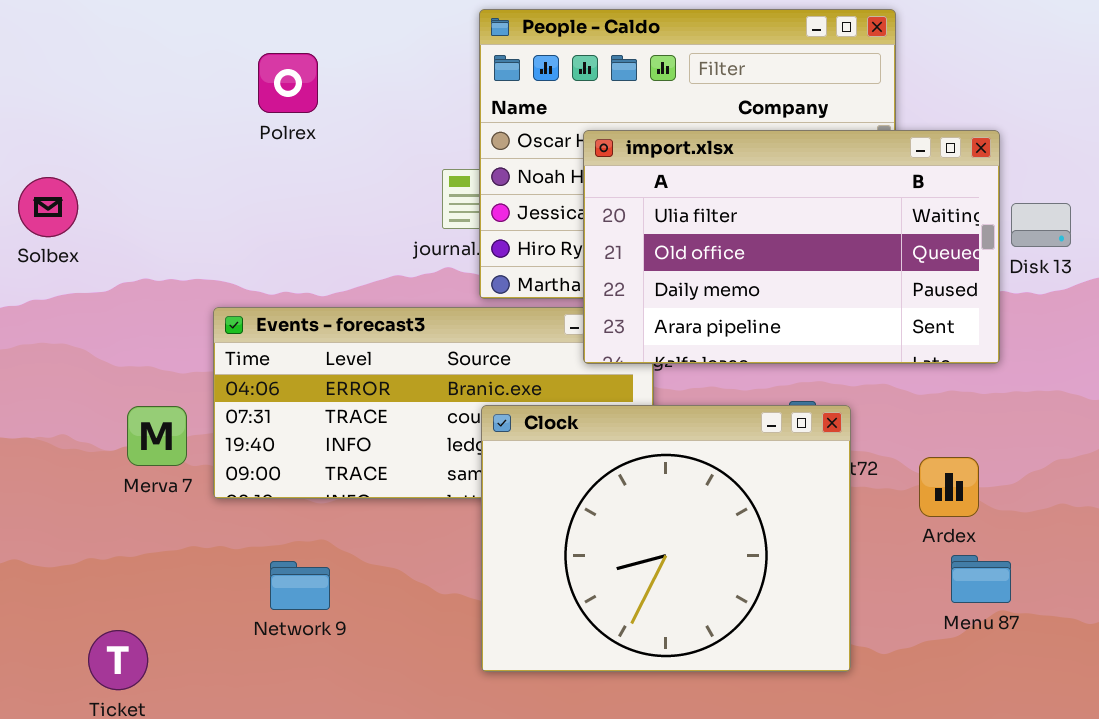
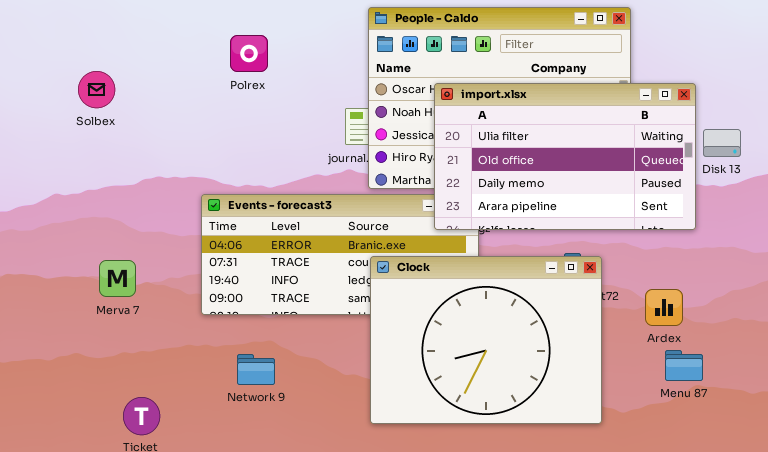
Solbex: [18,177,78,237] -> [78,71,115,108], moved
Merva 7: [127,406,187,466] -> [99,260,136,297], moved

